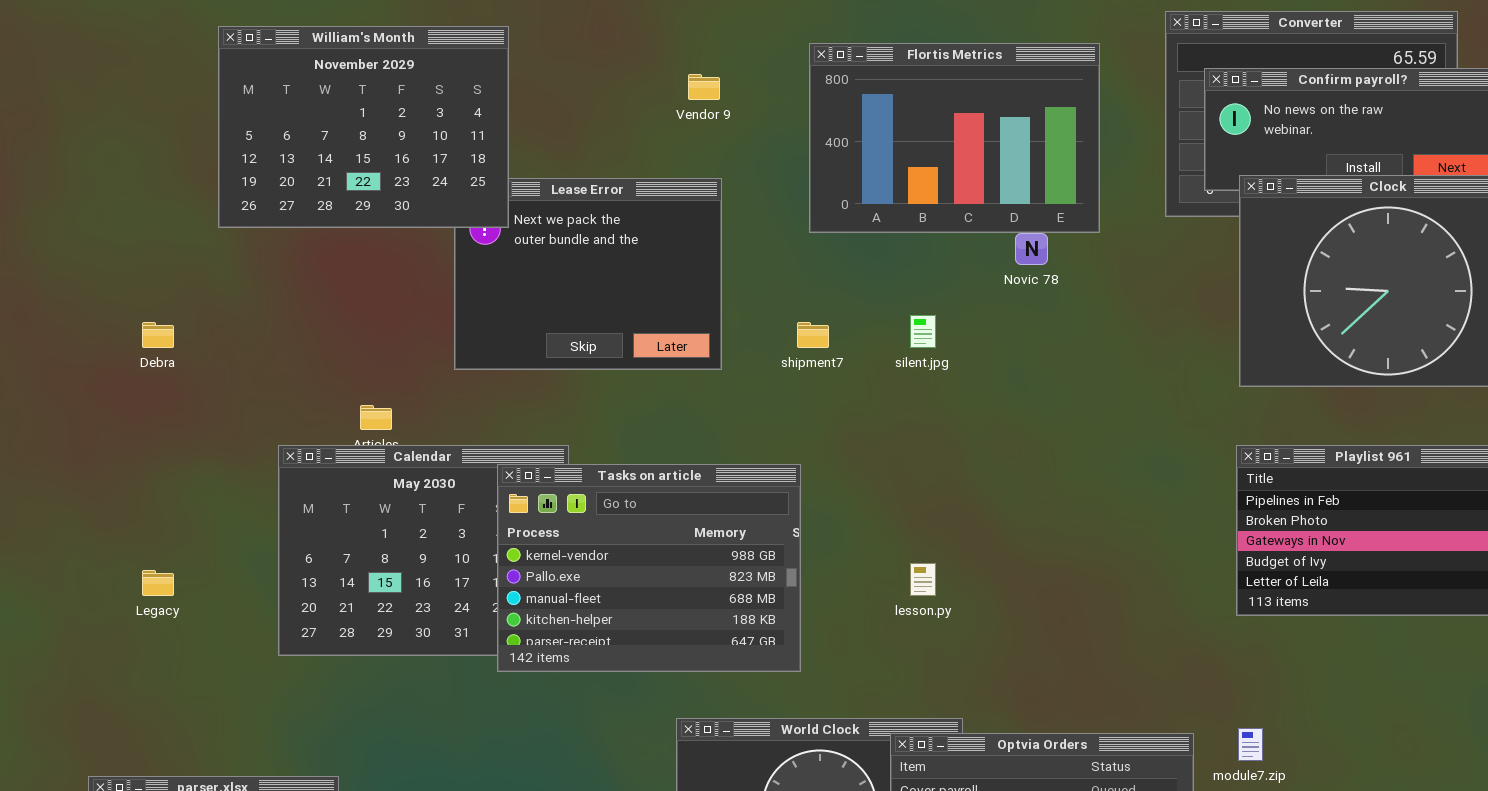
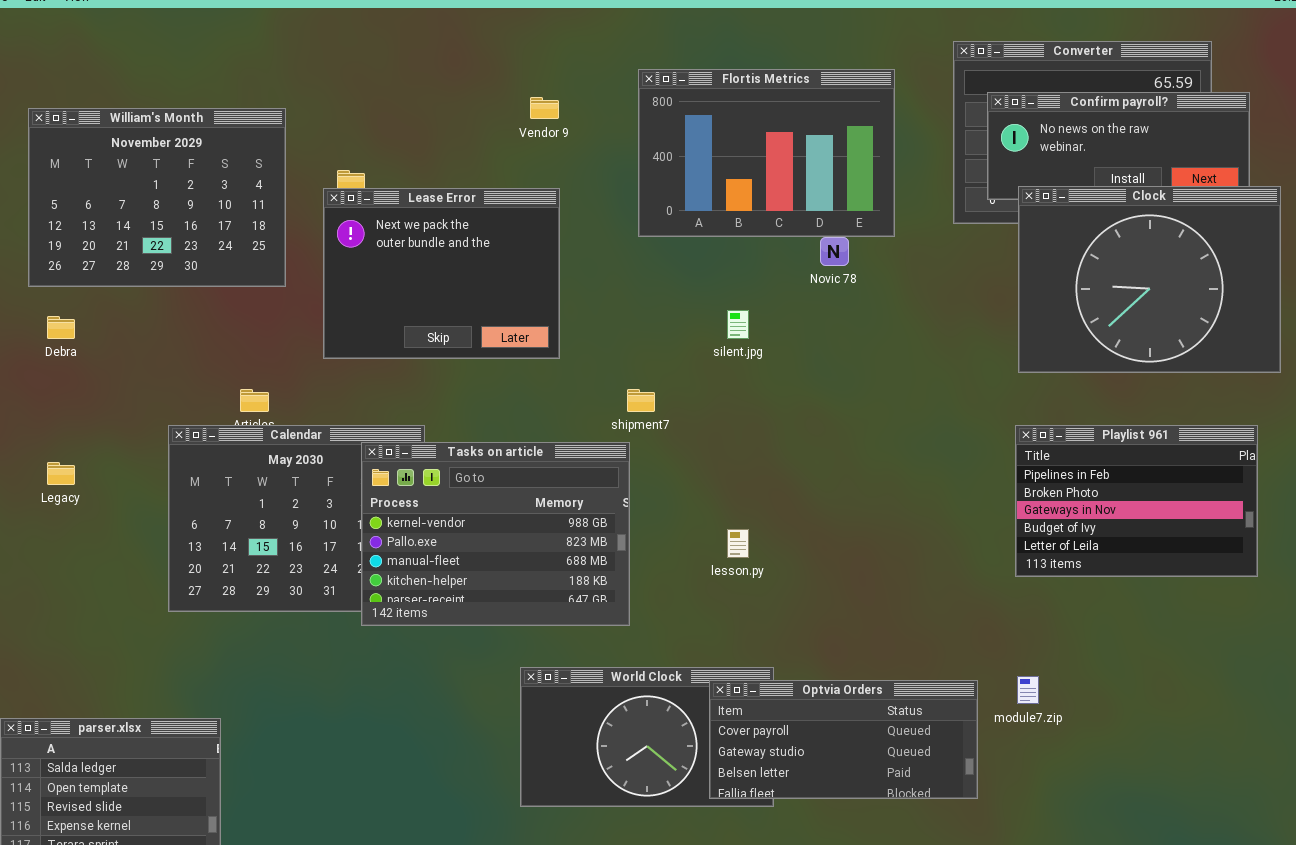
William's Month: [218,26,509,228] -> [28,108,286,287], moved
shipment7: [797,322,829,348] -> [627,389,655,412], moved
Legacy: [142,570,174,596] -> [47,462,75,485], moved

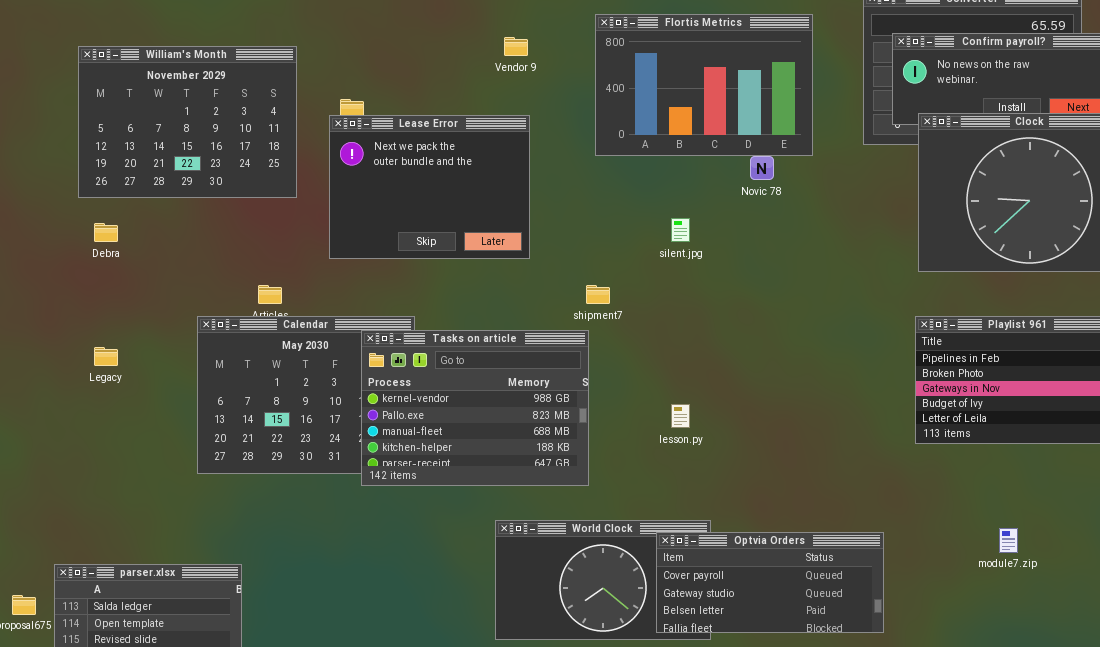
module7.zip: [1017,676,1039,704] -> [999,528,1018,553], moved

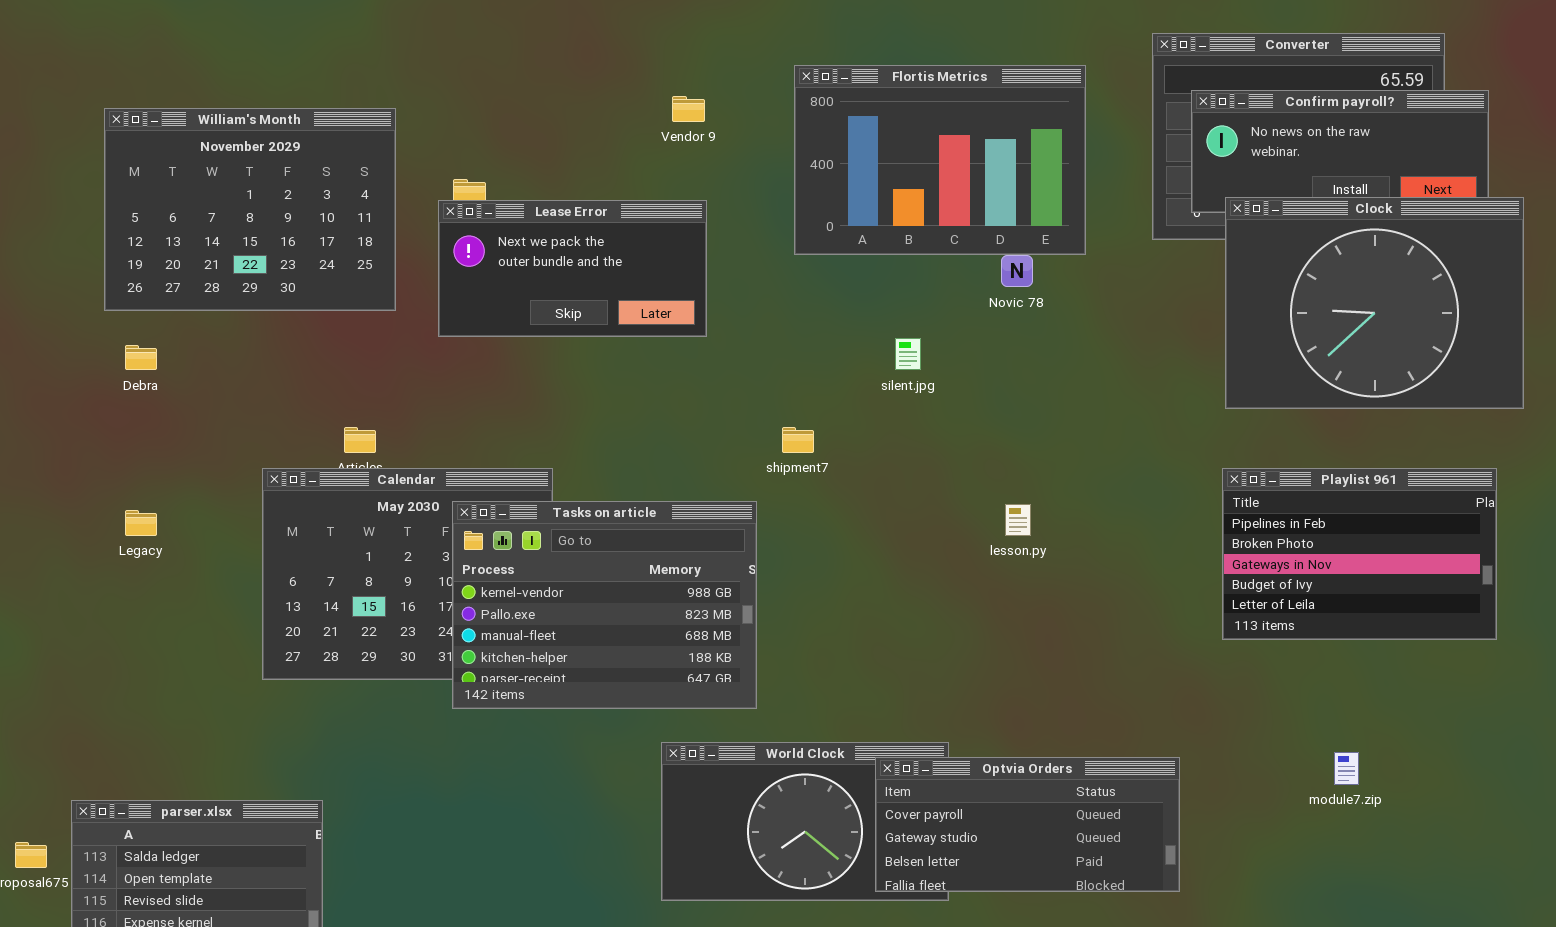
Lease Error: [329,115,530,259] -> [438,200,707,337], resized
Tasks on article: [361,330,589,486] -> [452,501,757,709], moved
lesson.py: [671,404,690,428] -> [1005,504,1031,536], moved

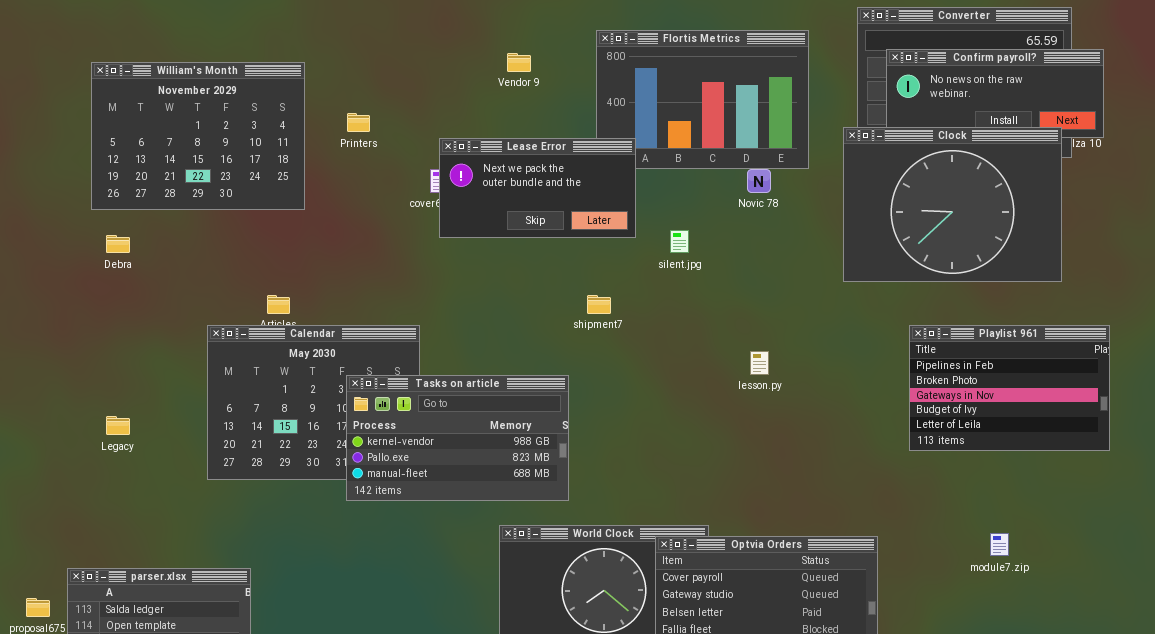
Clock: [1225,197,1524,409] -> [843,127,1062,282], moved
Lease Error: [438,200,707,337] -> [439,138,636,238], moved
Tasks on article: [452,501,757,709] -> [346,375,569,501], resized
Legacy: [125,510,157,536] -> [106,416,130,435], moved

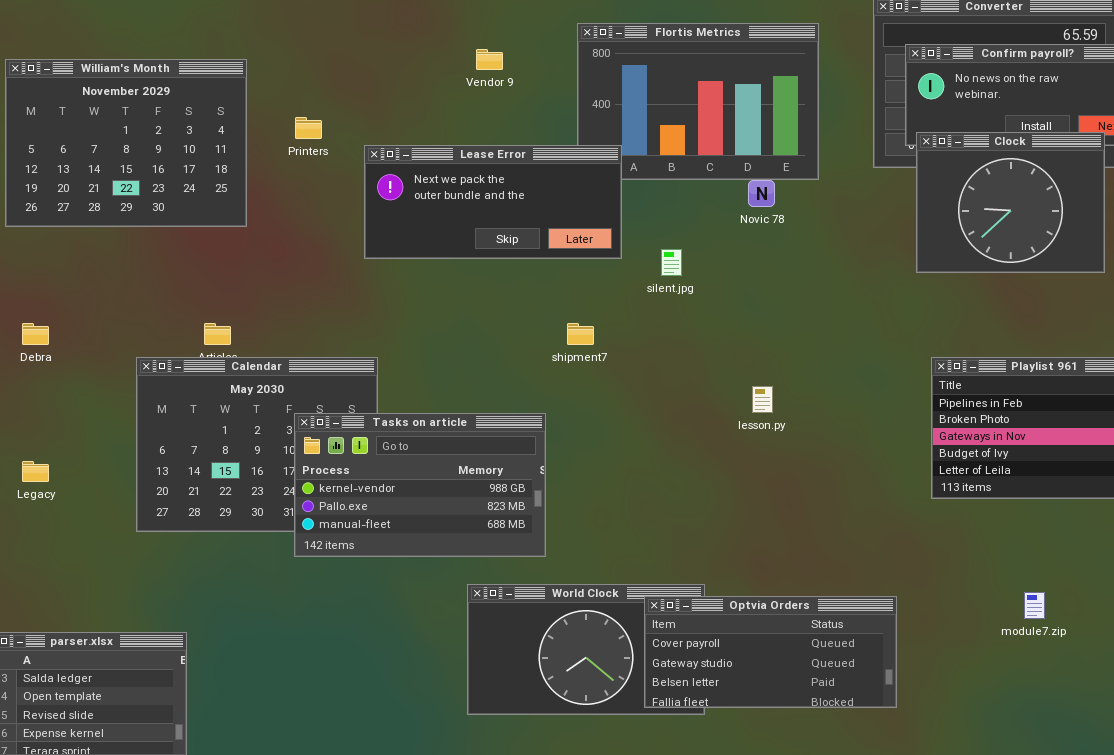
Clock: [843,127,1062,282] -> [916,132,1105,273], resized
Lease Error: [439,138,636,238] -> [364,145,622,259], resized
Debra: [106,235,130,253] -> [22,323,49,345], moved

